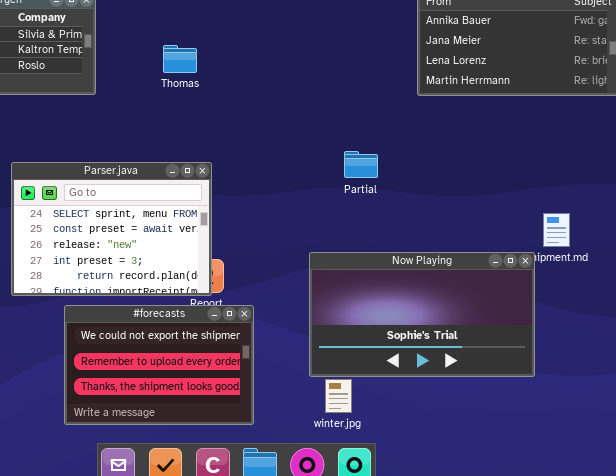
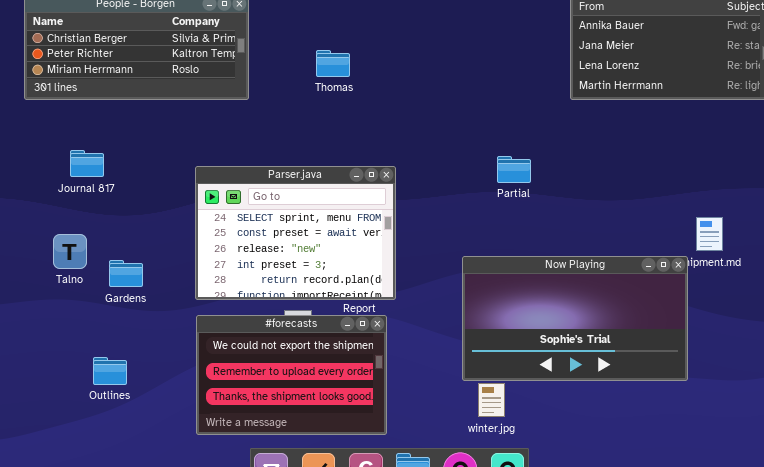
Parser.java: [11,162,212,296] -> [195,166,396,300], moved
#forecasts: [64,305,254,425] -> [196,315,387,435], moved

